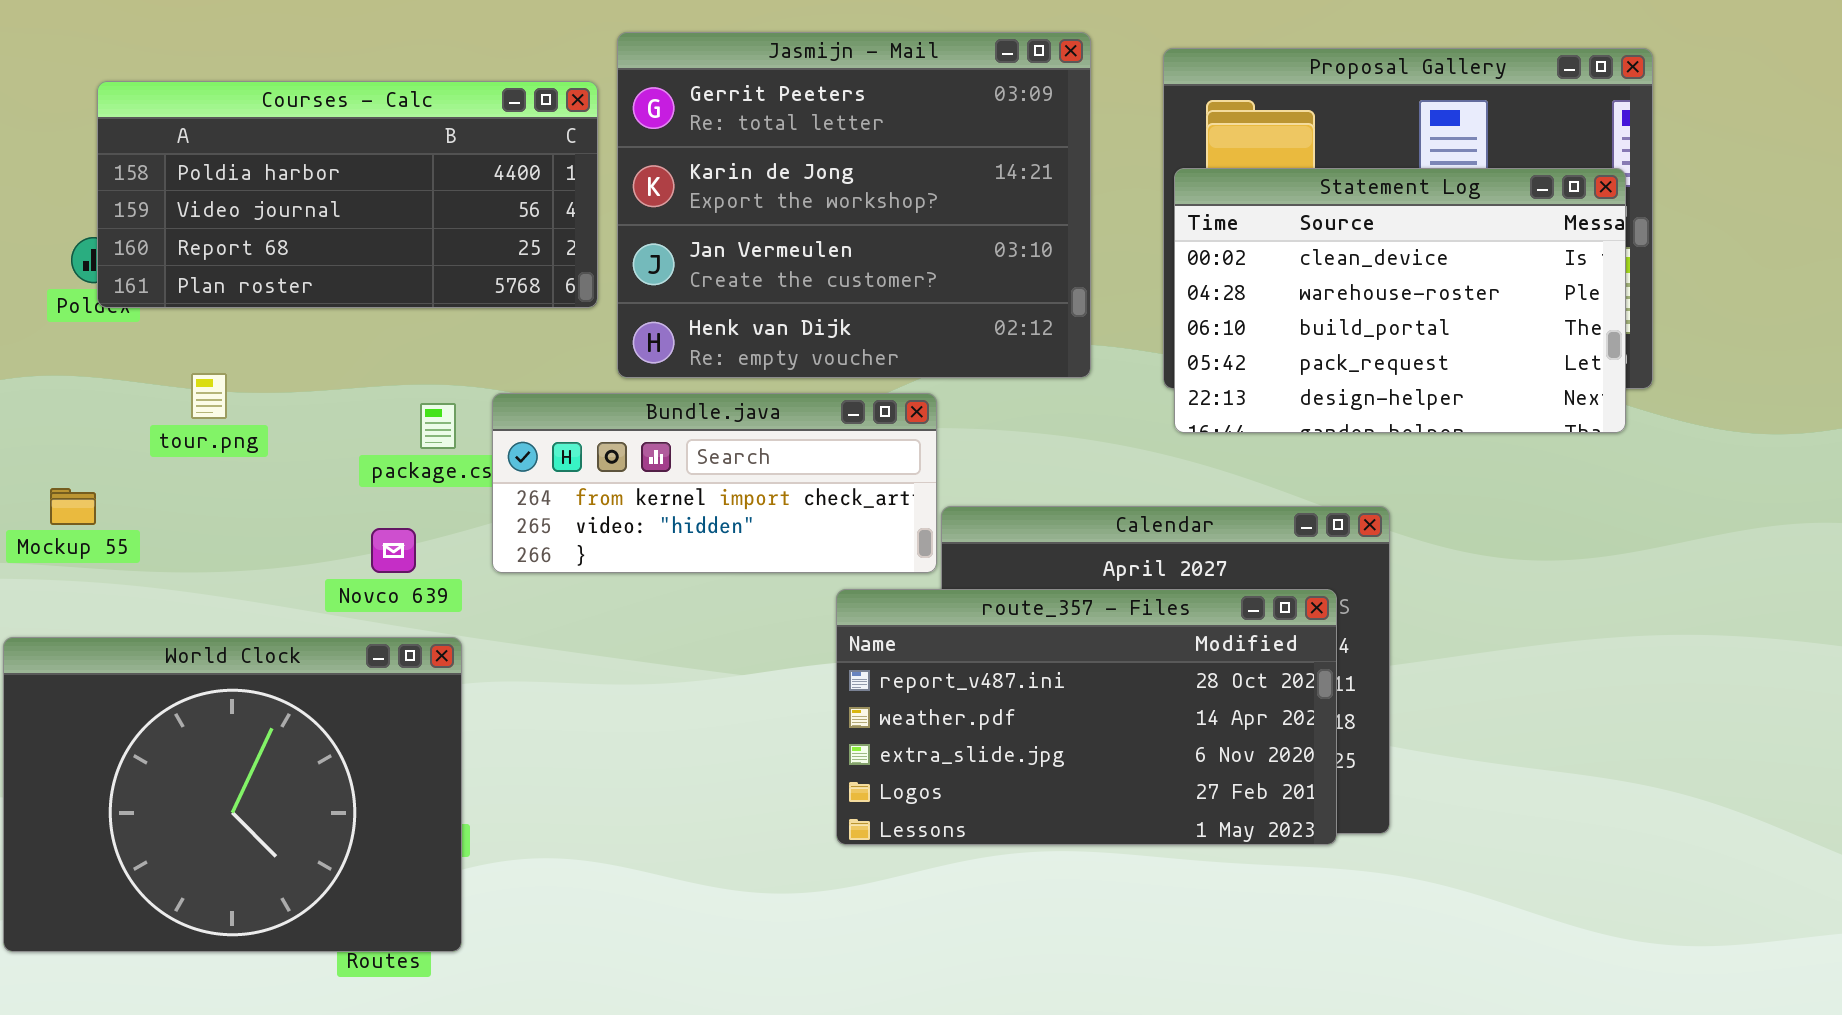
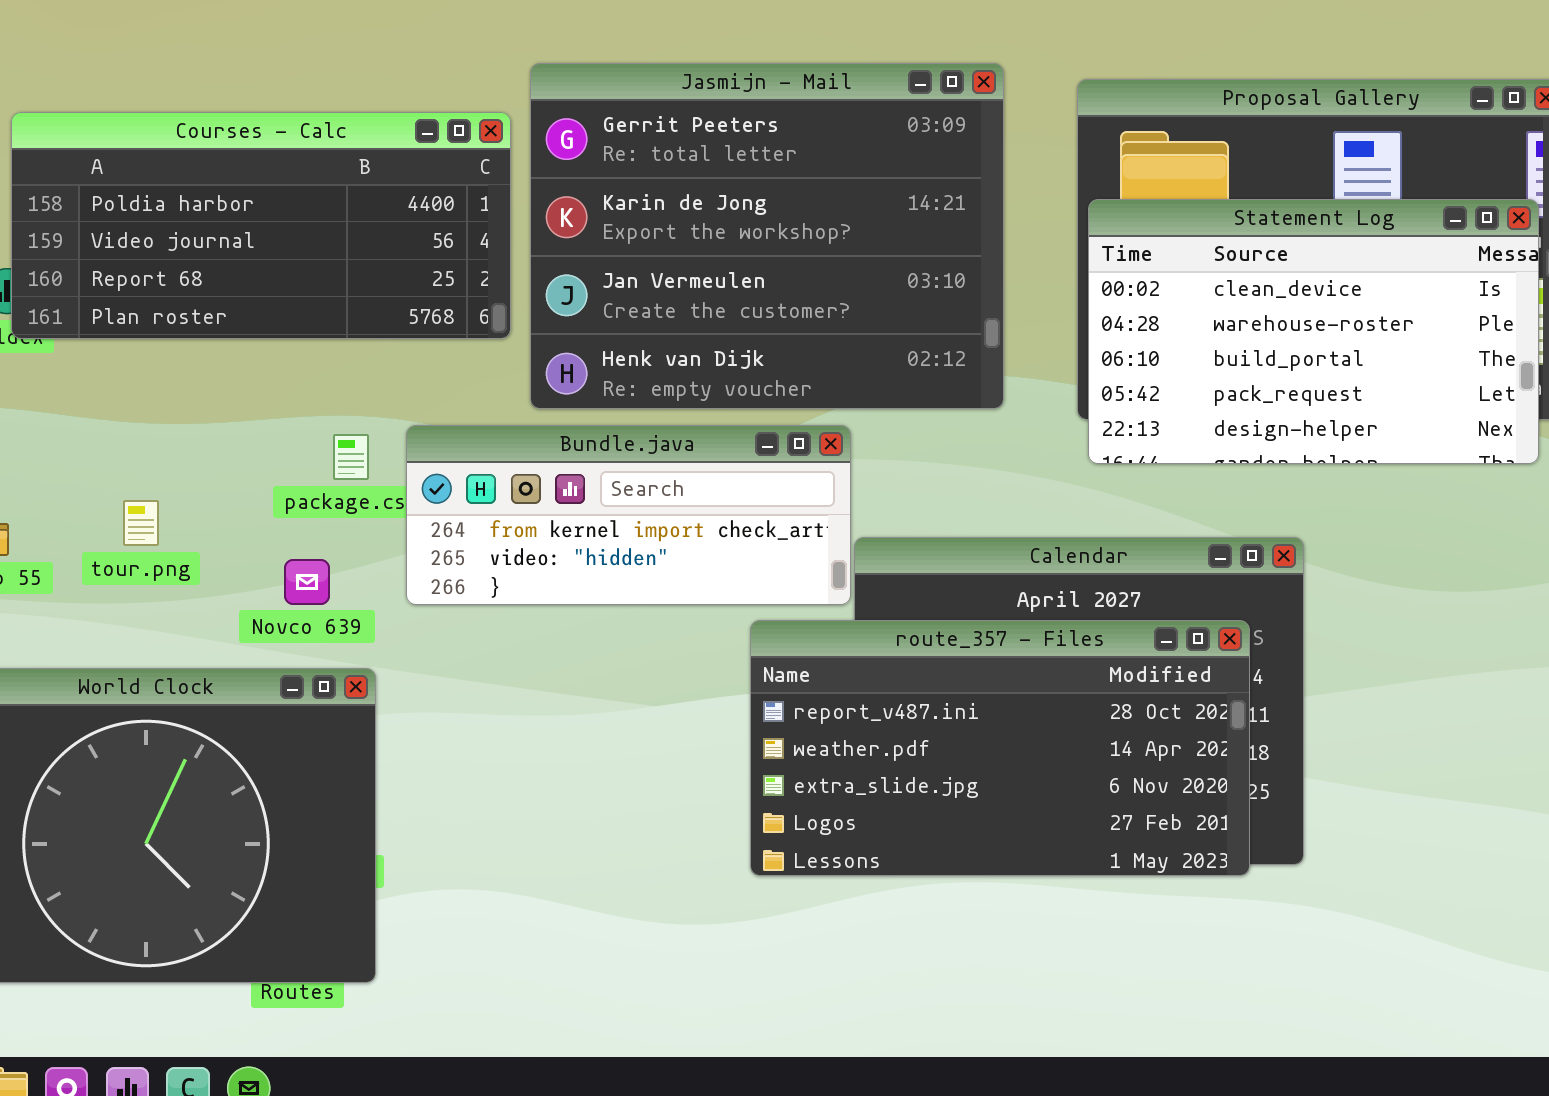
tour.png: [191,373,227,419] -> [123,500,159,546], moved

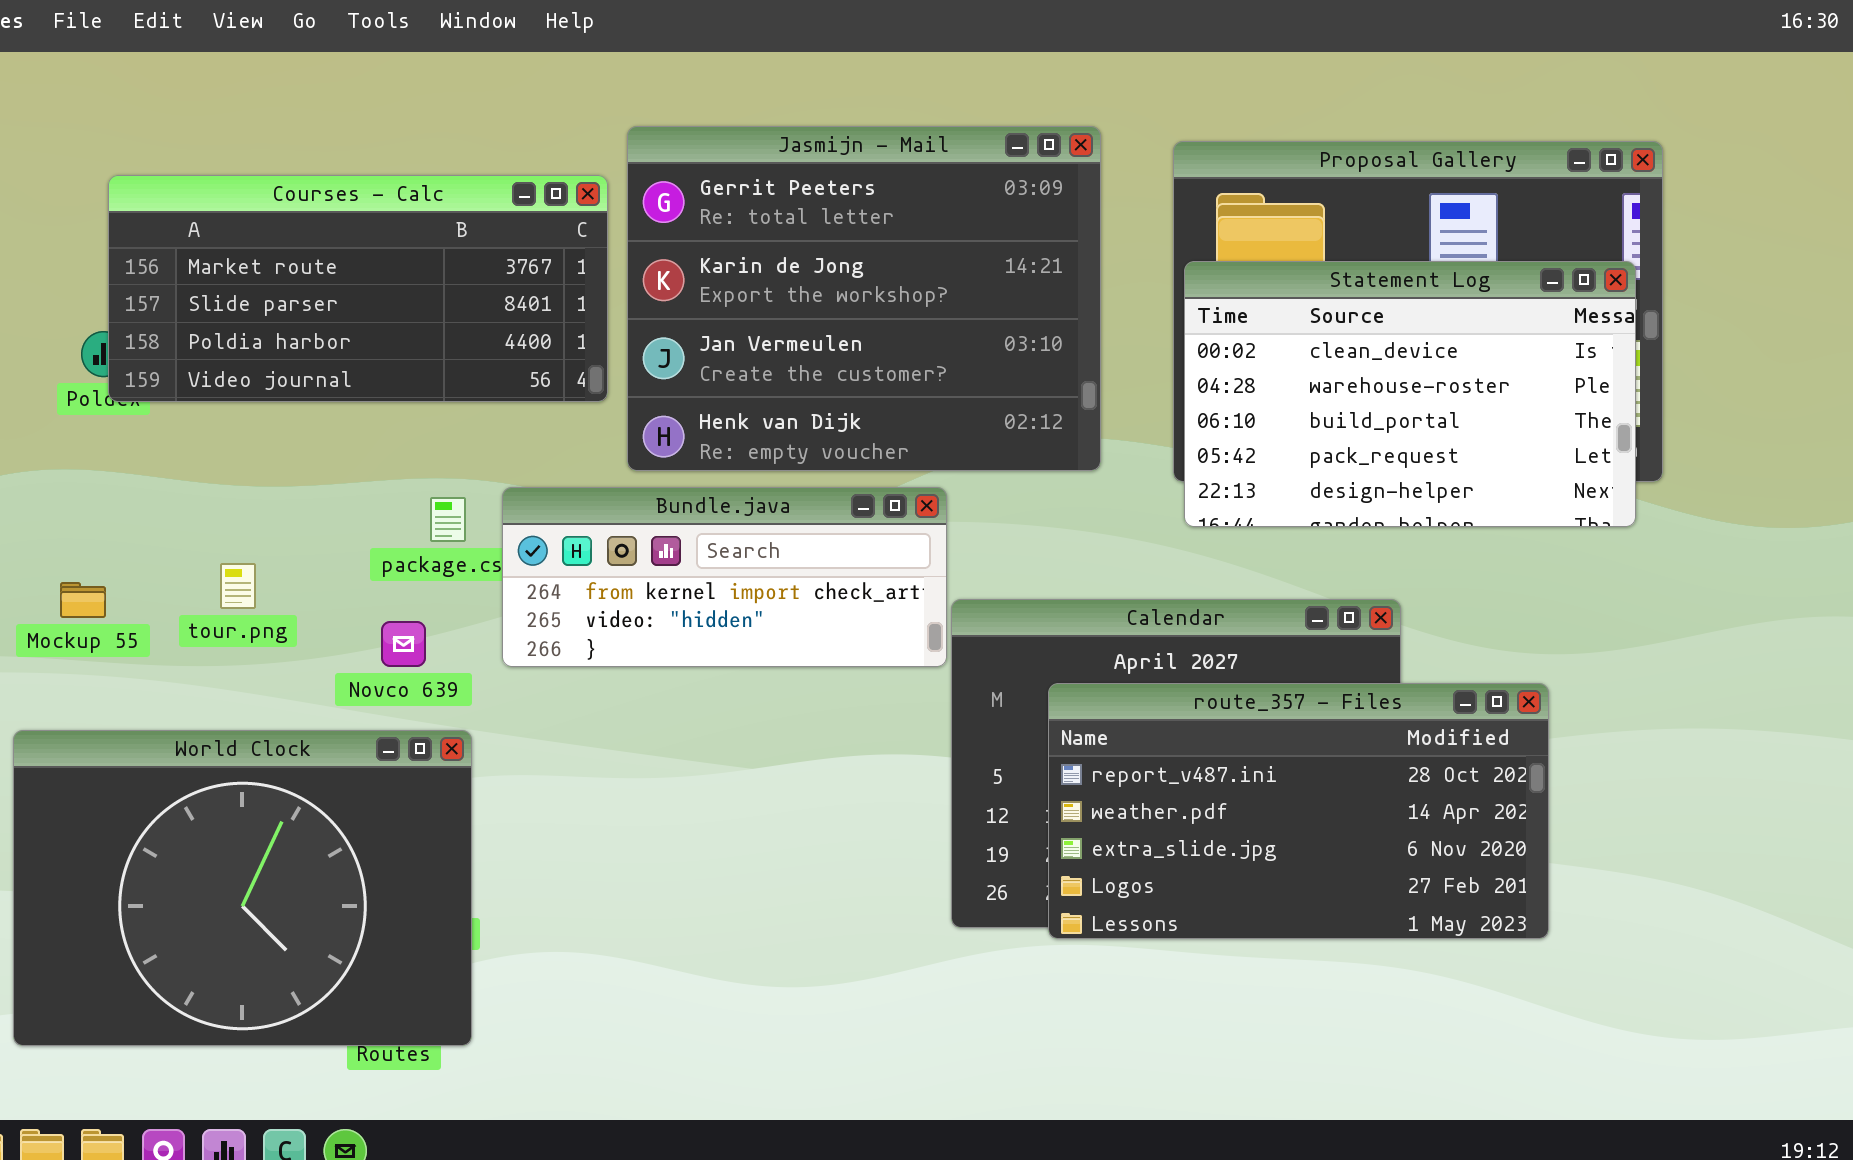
Courses - Calc: [11,112,511,339] -> [108,175,608,402], scrolled up 2 rows
route_357 - Files: [750,620,1250,876] -> [1048,683,1549,939], moved

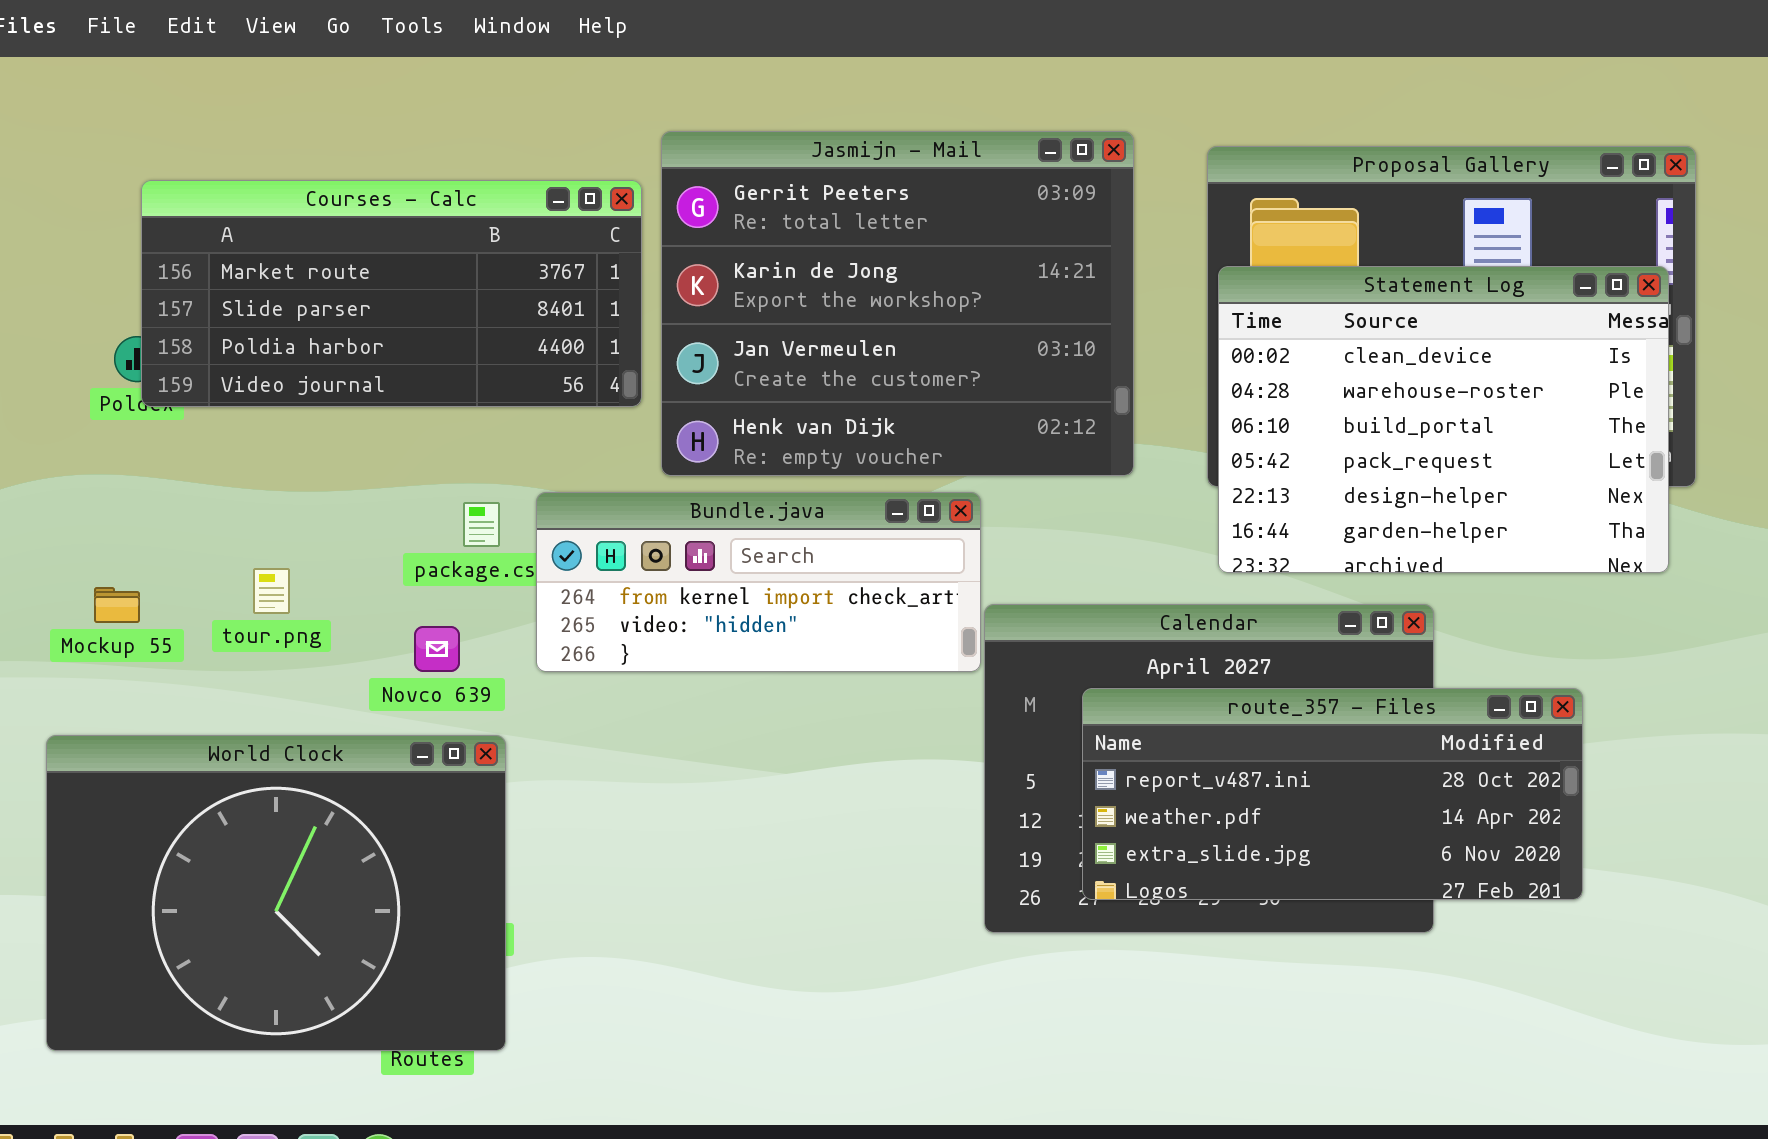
Statement Log: [1184,261,1636,527] -> [1218,266,1669,573], resized
route_357 - Files: [1048,683,1549,939] -> [1082,688,1583,900], resized

